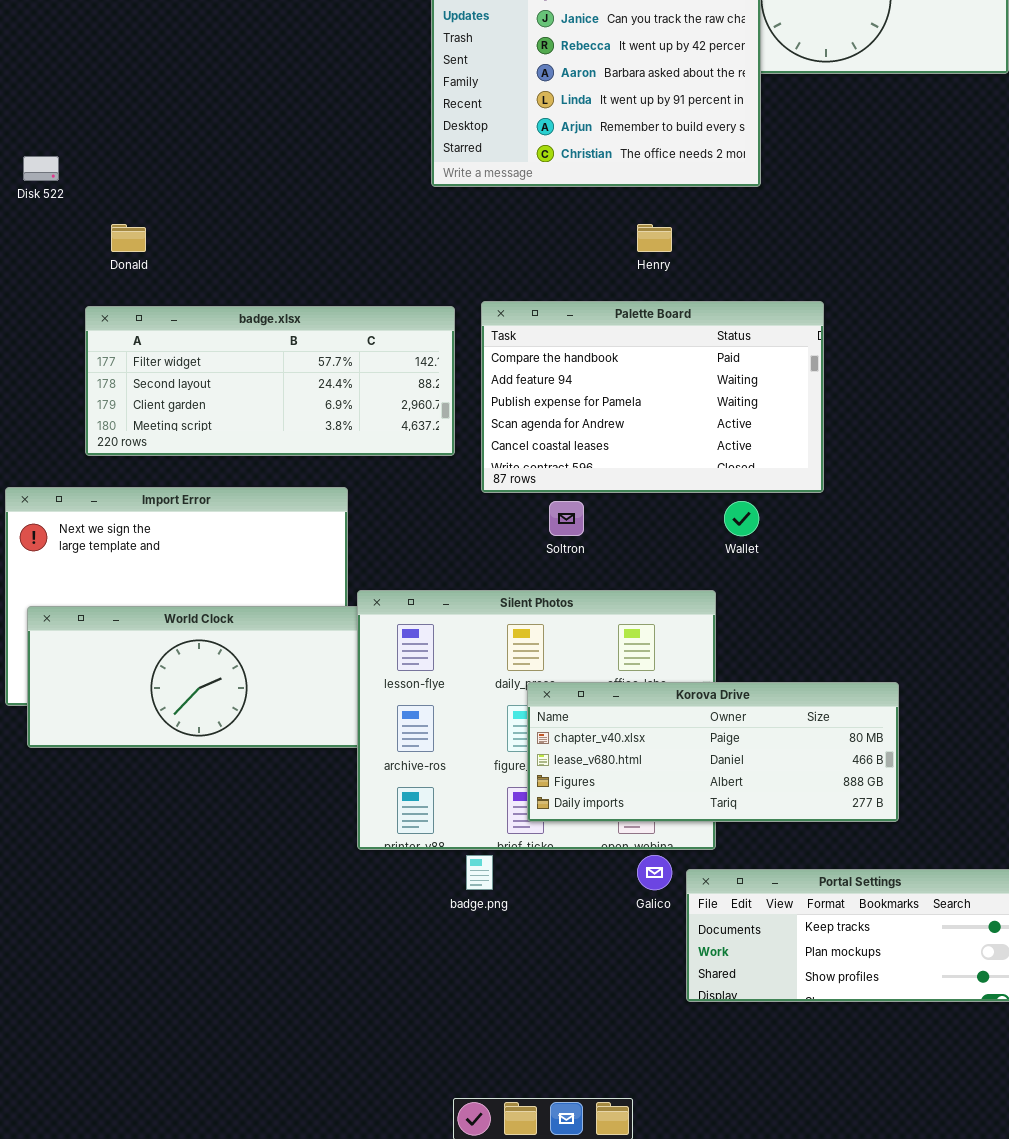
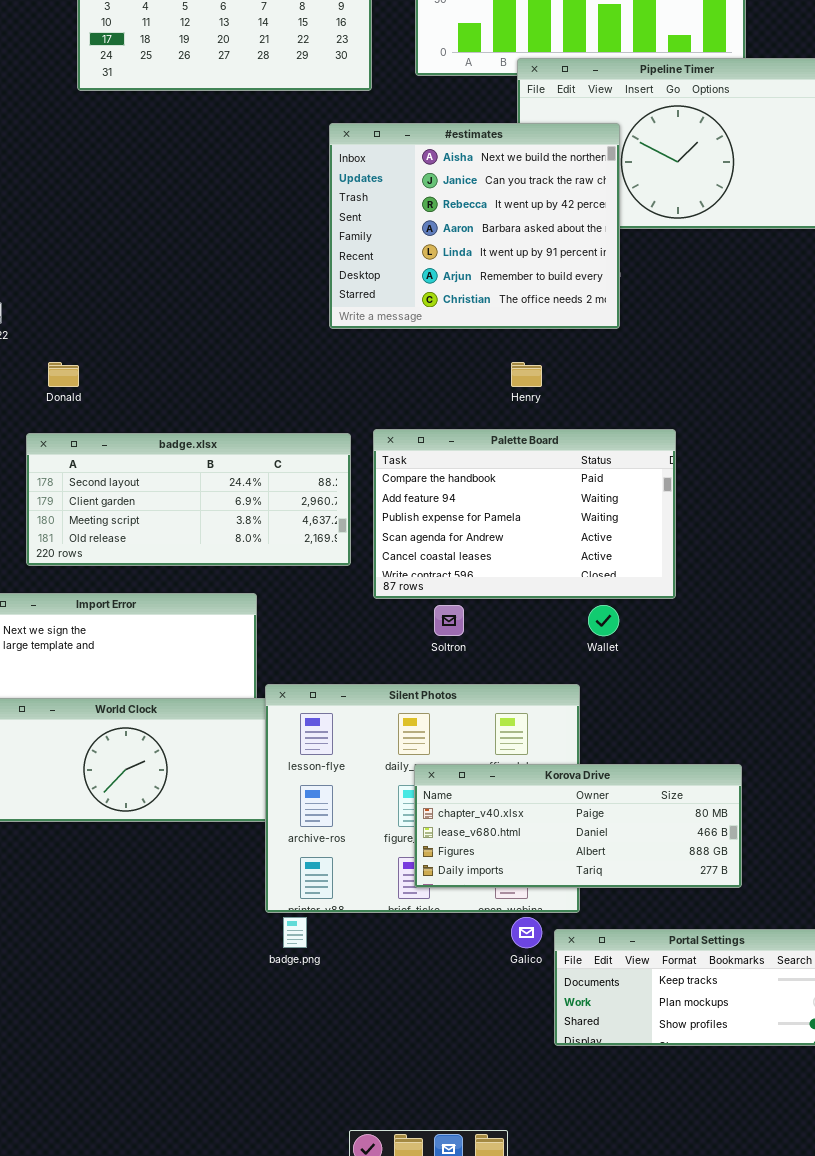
badge.xlsx: [85,306,455,456] -> [26,433,351,566], scrolled down 1 row
badge.png: [466,855,493,890] -> [283,917,307,948], moved

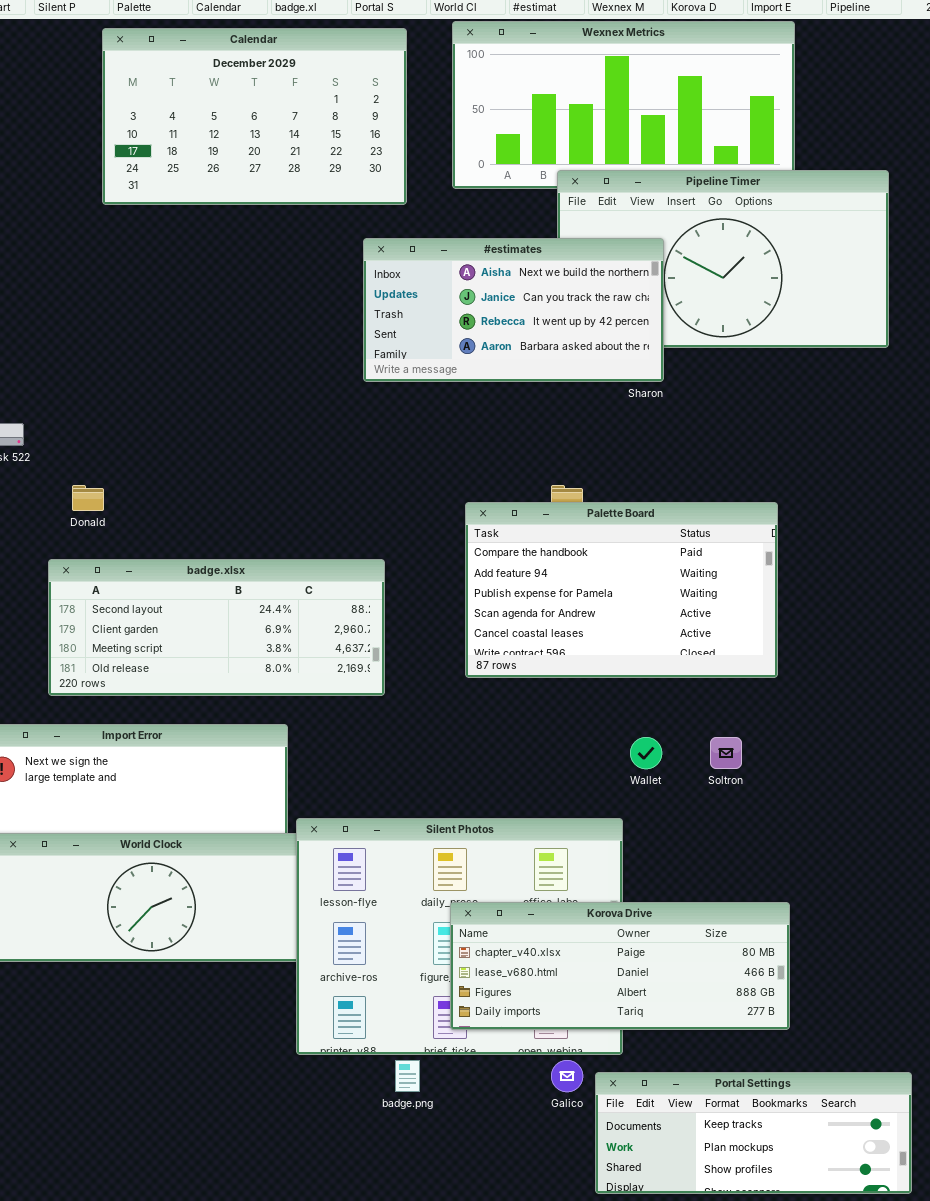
#estimates: [329,123,620,329] -> [363,238,664,382], resized
Palette Board: [373,429,676,599] -> [465,502,778,678], moved
Soltron: [434,605,464,636] -> [710,737,742,769], moved
badge.png: [283,917,307,948] -> [395,1060,420,1092], moved

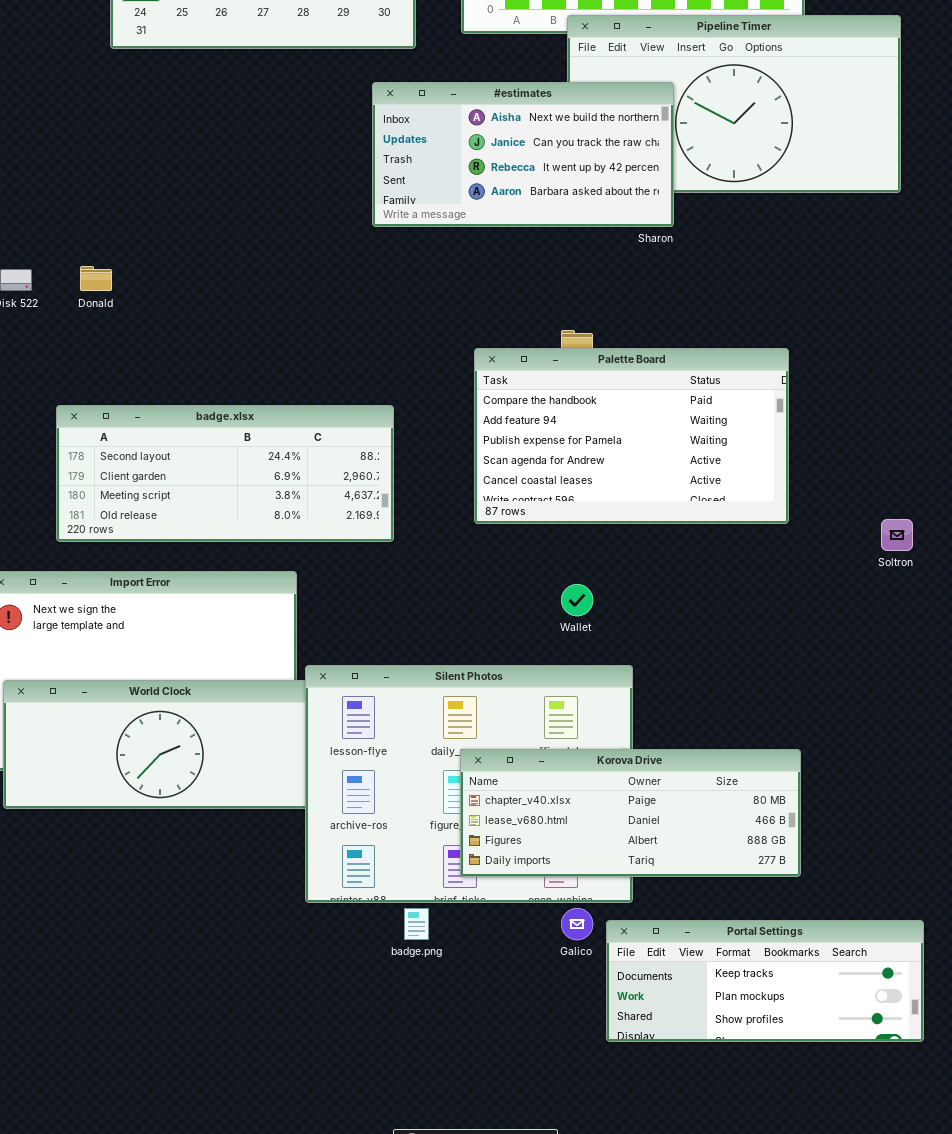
Donald: [72,485,104,511] -> [80,266,112,291], moved
Wallet: [630,737,662,769] -> [561,584,593,616], moved
Soltron: [710,737,742,769] -> [881,519,913,551], moved

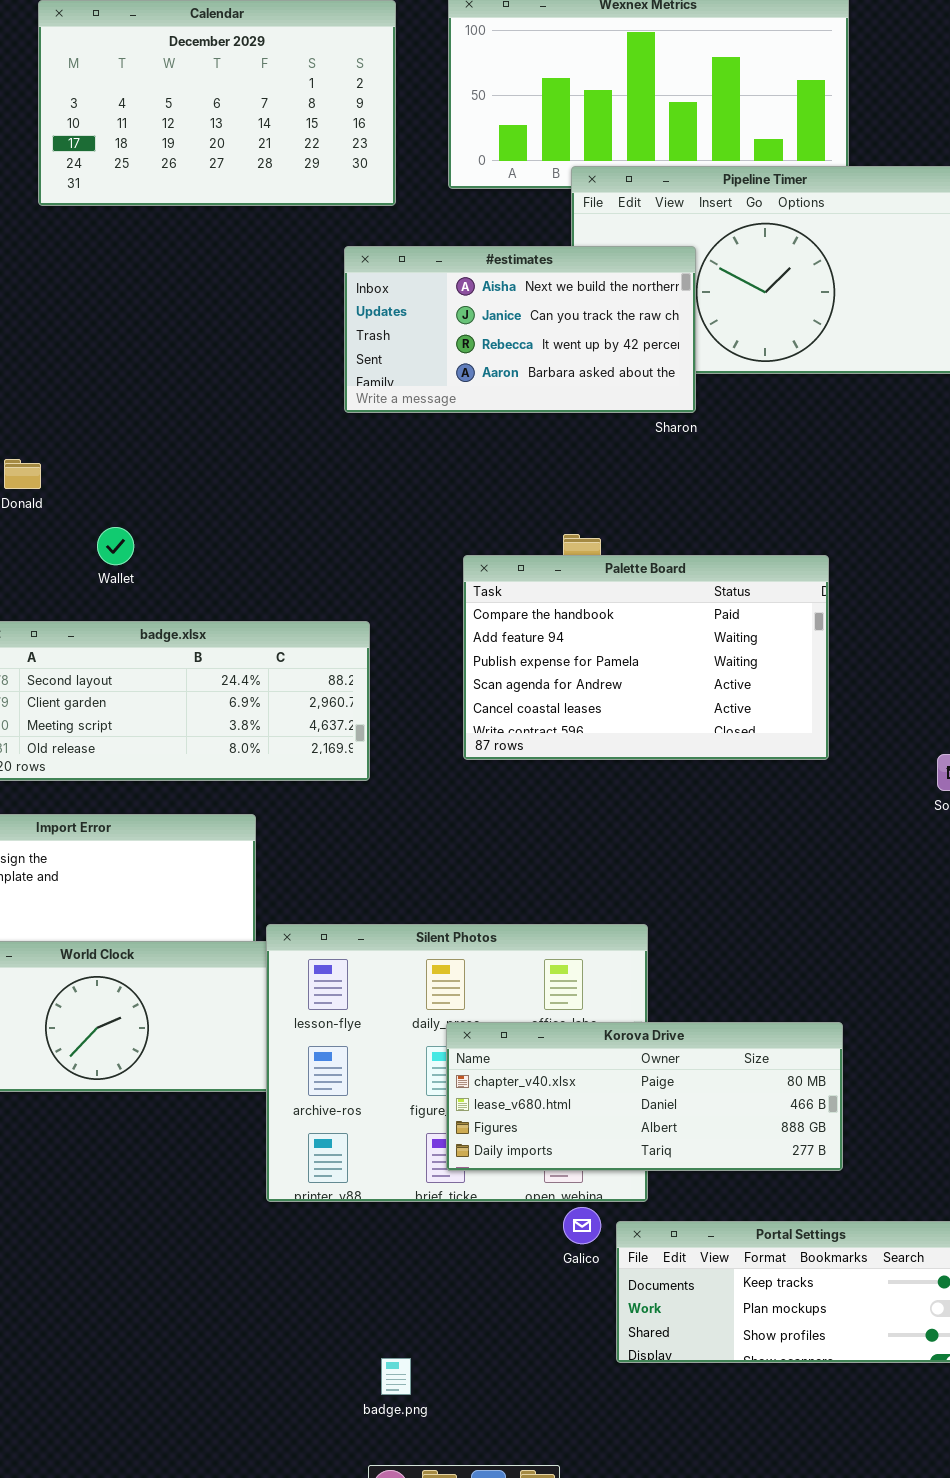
Wallet: [561,584,593,616] -> [97,527,134,565], moved
badge.png: [404,908,429,940] -> [381,1358,411,1395], moved

